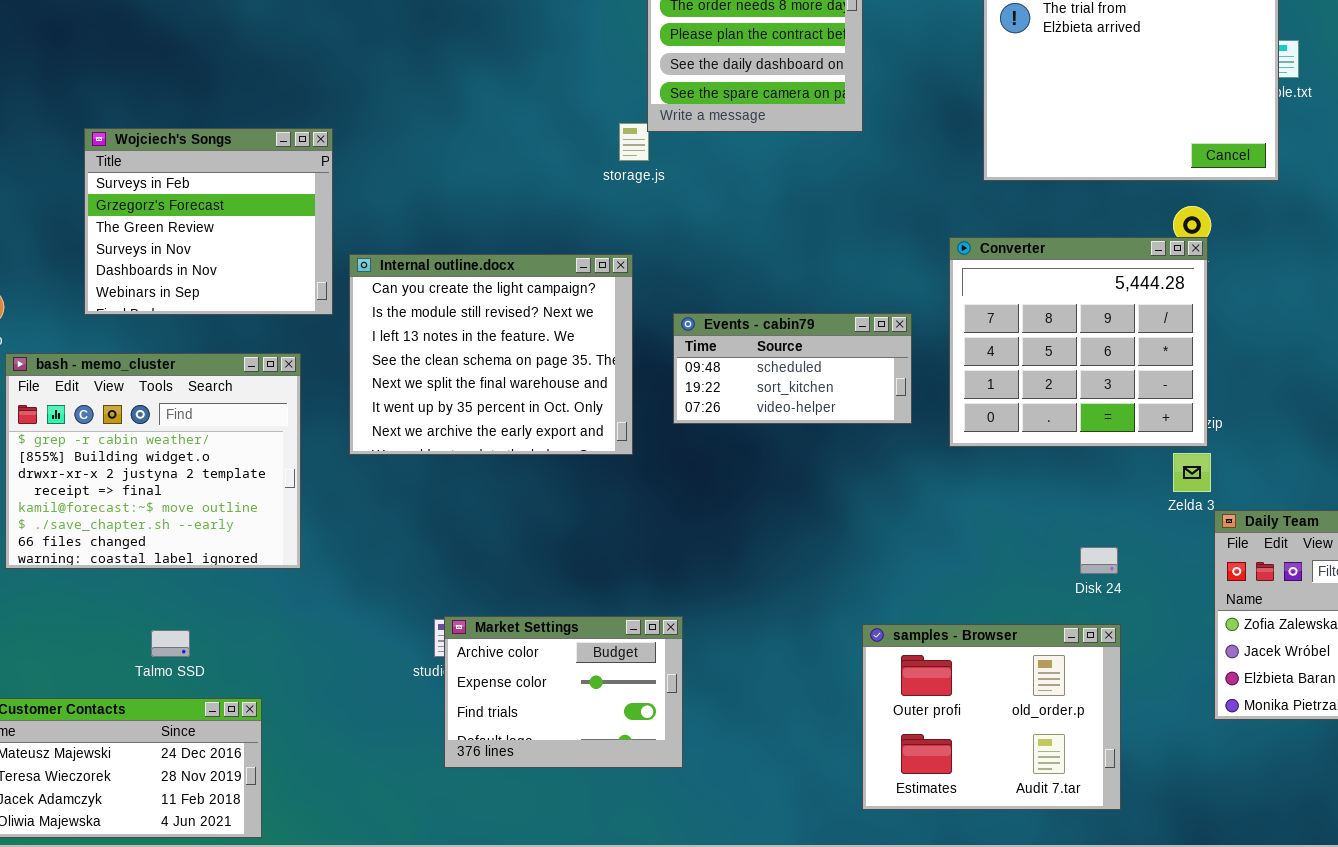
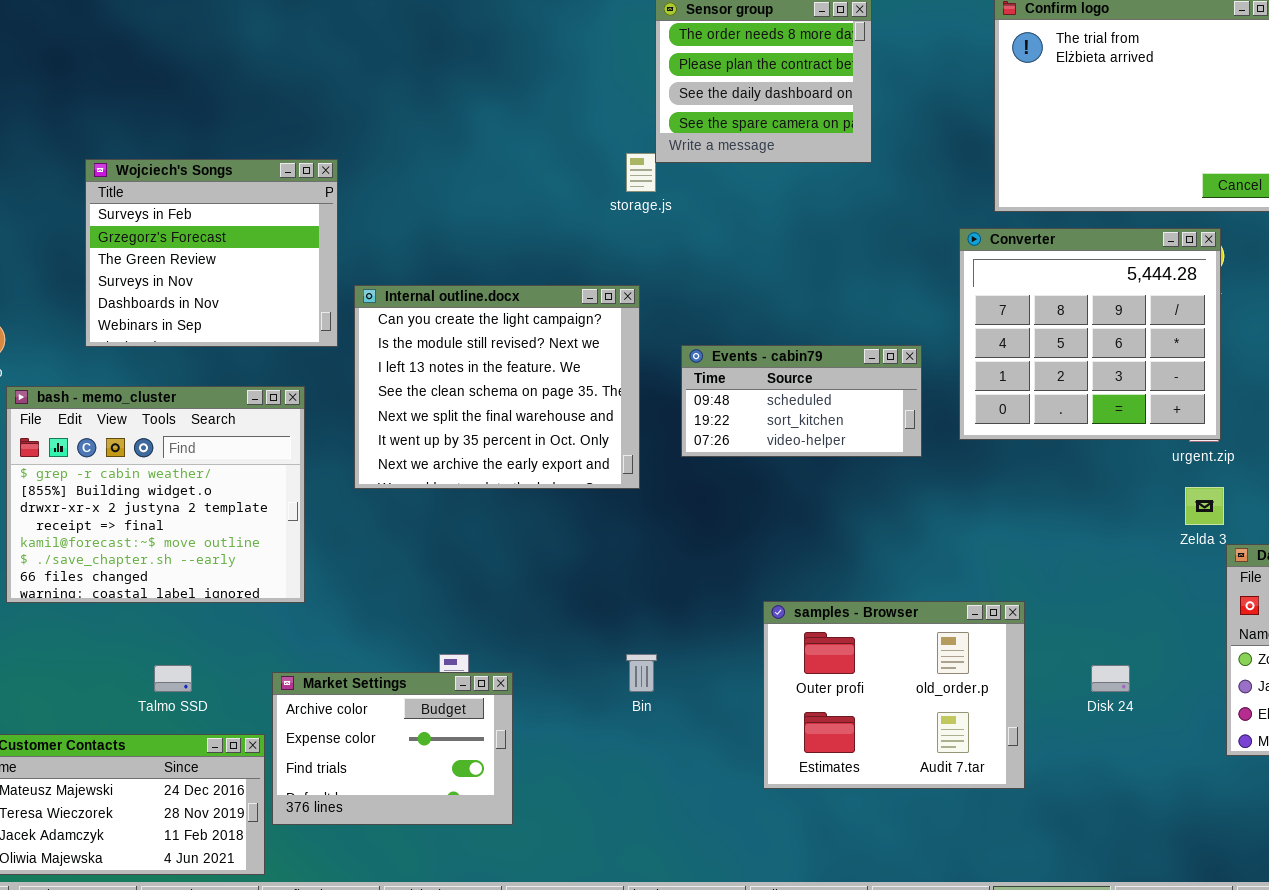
Converter: [949,237,1208,447] -> [959,228,1221,440], moved
Disk 24: [1080,547,1118,574] -> [1091,665,1130,692], moved
Market Settings: [444,616,683,768] -> [272,672,513,825], moved
samples - Browser: [862,624,1121,810] -> [763,601,1025,789], moved

